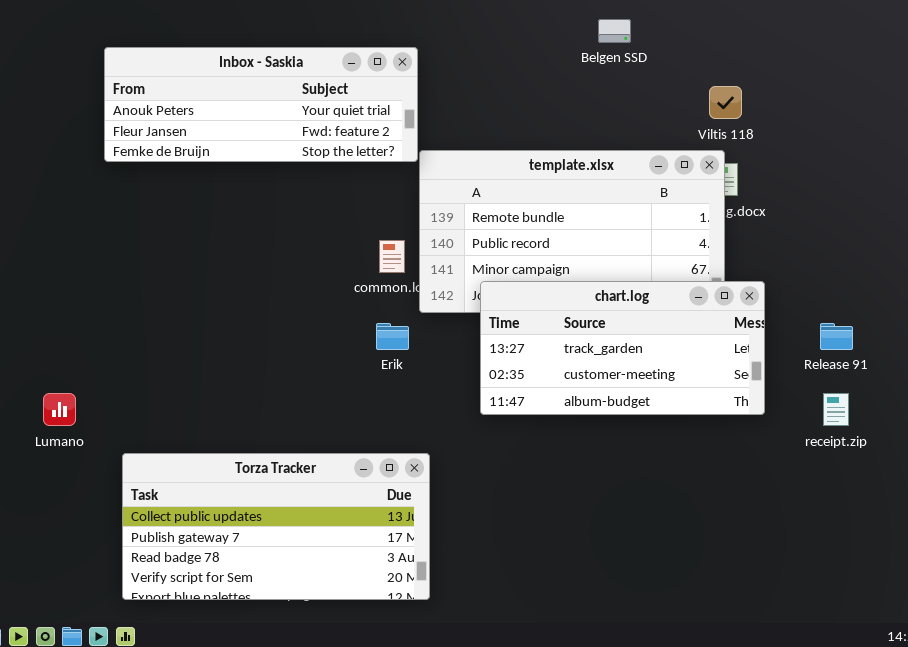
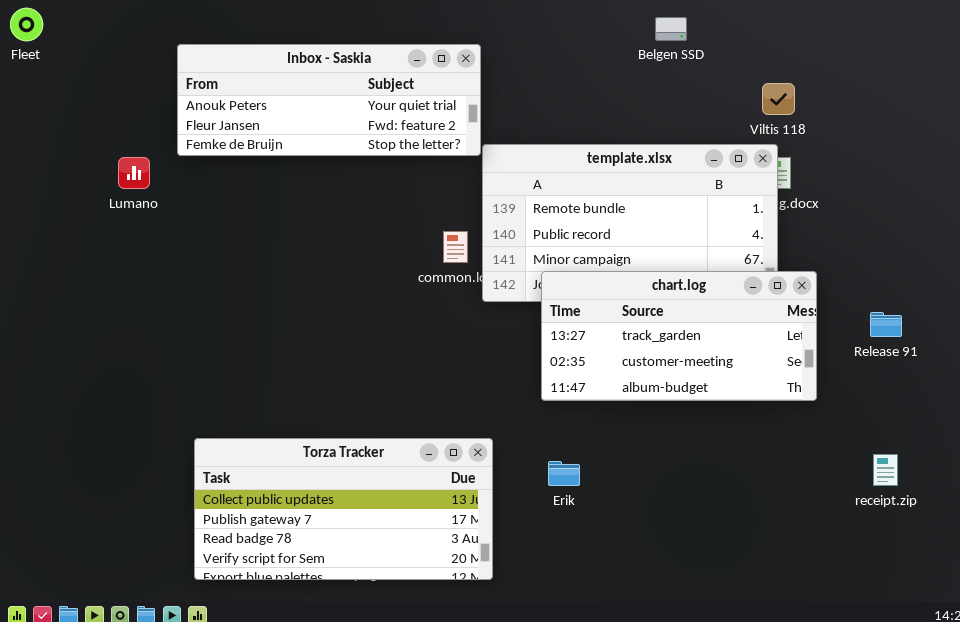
Erik: [376,323,409,350] -> [548,461,580,486], moved
Lumano: [43,393,76,426] -> [118,157,150,189], moved
receipt.zip: [823,393,849,426] -> [873,454,898,486], moved

